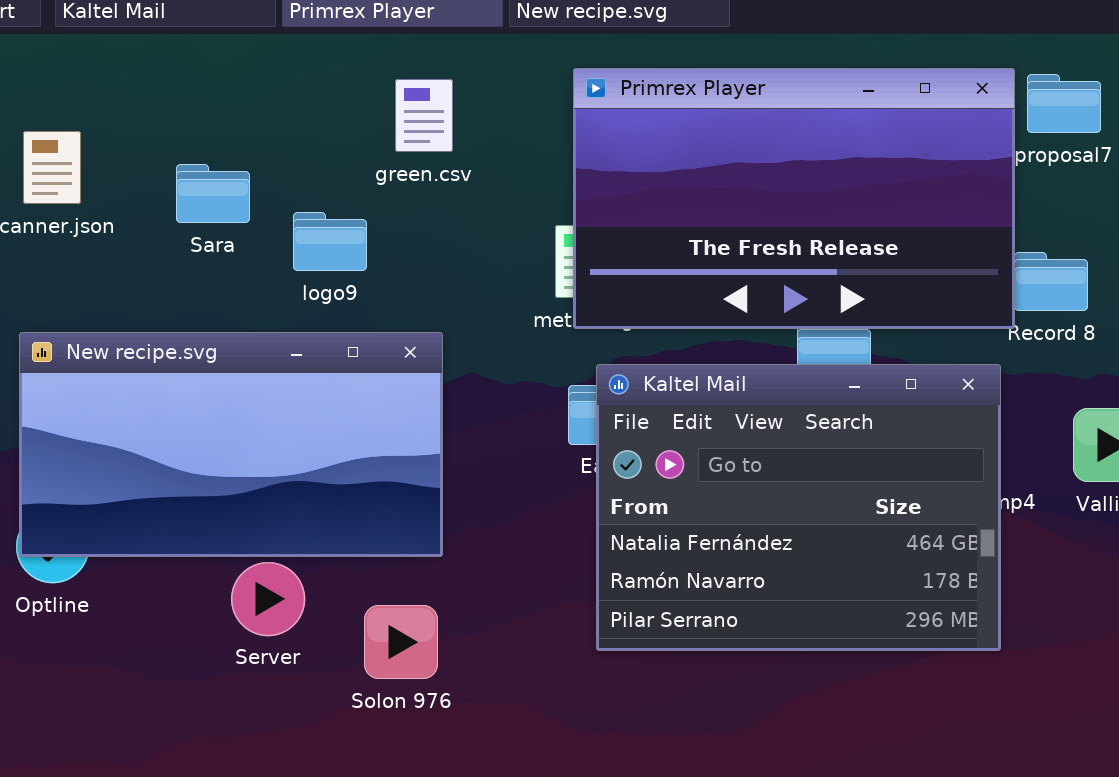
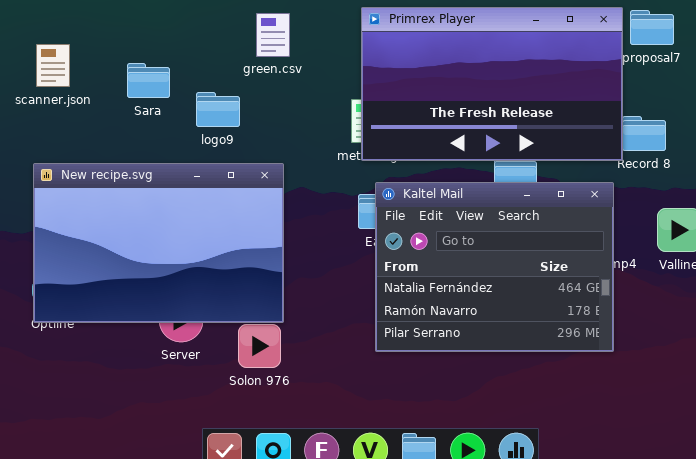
New recipe.svg: [19,332,443,557] -> [33,163,284,323], resized

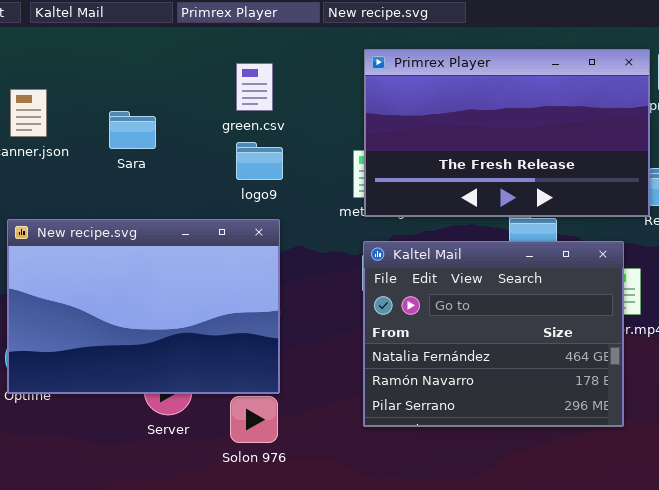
green.csv: [256,13,290,57] -> [236,63,273,111], moved
logo9: [196,92,240,127] -> [236,142,283,180], moved
Kaltel Mail: [375,182,614,352] -> [363,241,624,427], moved

